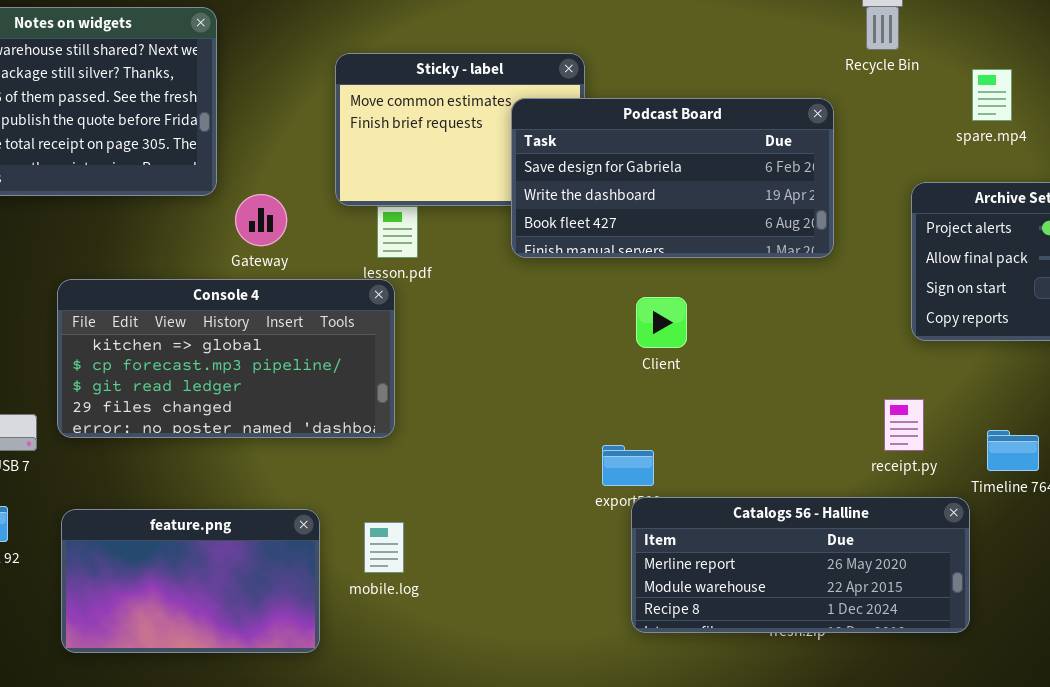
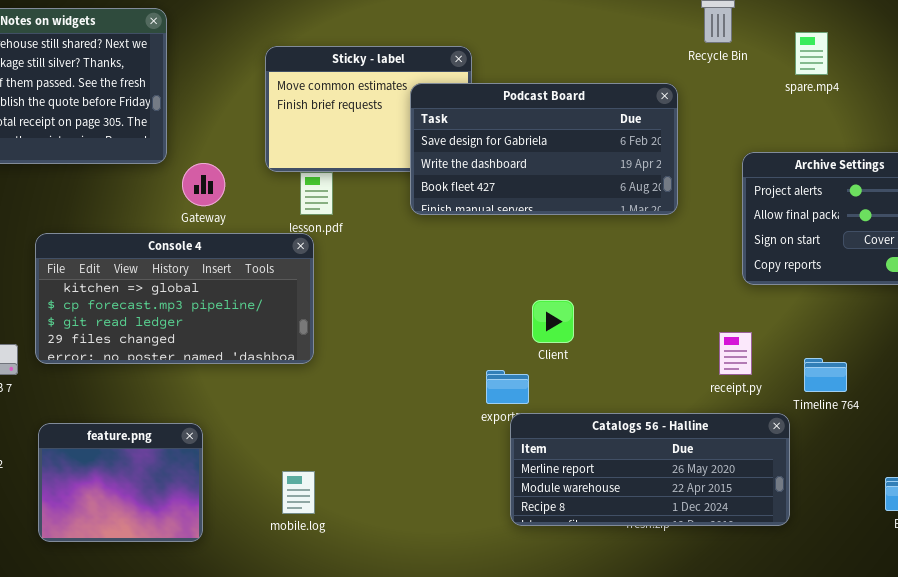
spare.mp4: [972,69,1012,121] -> [795,32,828,75], moved
Client: [636,297,687,348] -> [532,300,574,343], moved
feature.png: [61,509,320,653] -> [38,423,203,542], resized
mobile.log: [364,522,404,573] -> [282,471,315,514], moved

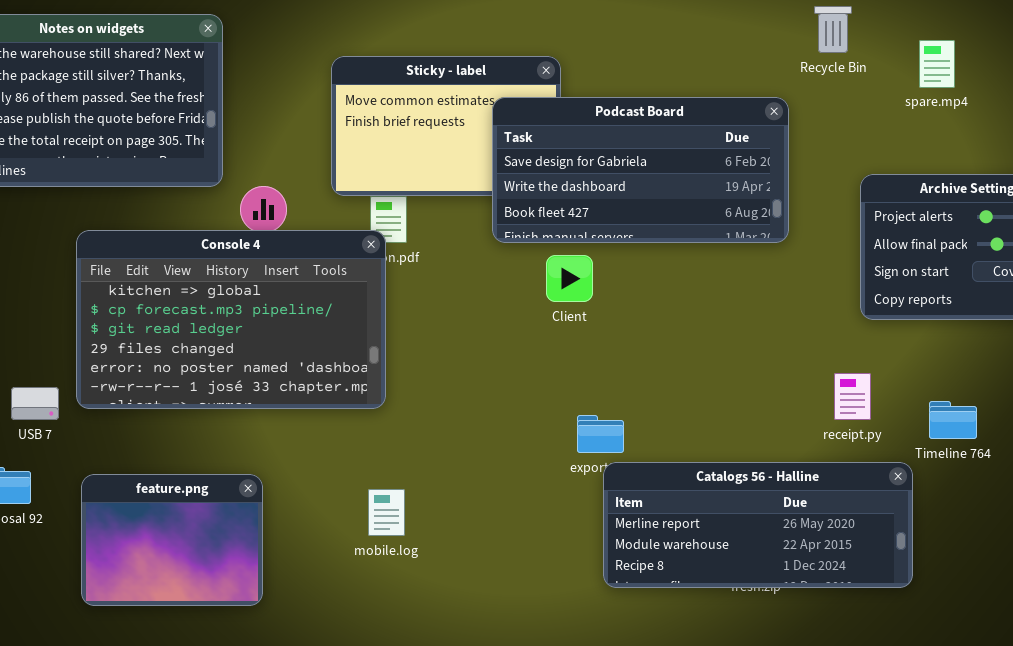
Console 4: [35,233,314,364] -> [76,230,386,409], resized
Client: [532,300,574,343] -> [546,255,593,302], moved
mobile.log: [282,471,315,514] -> [368,489,405,536], moved

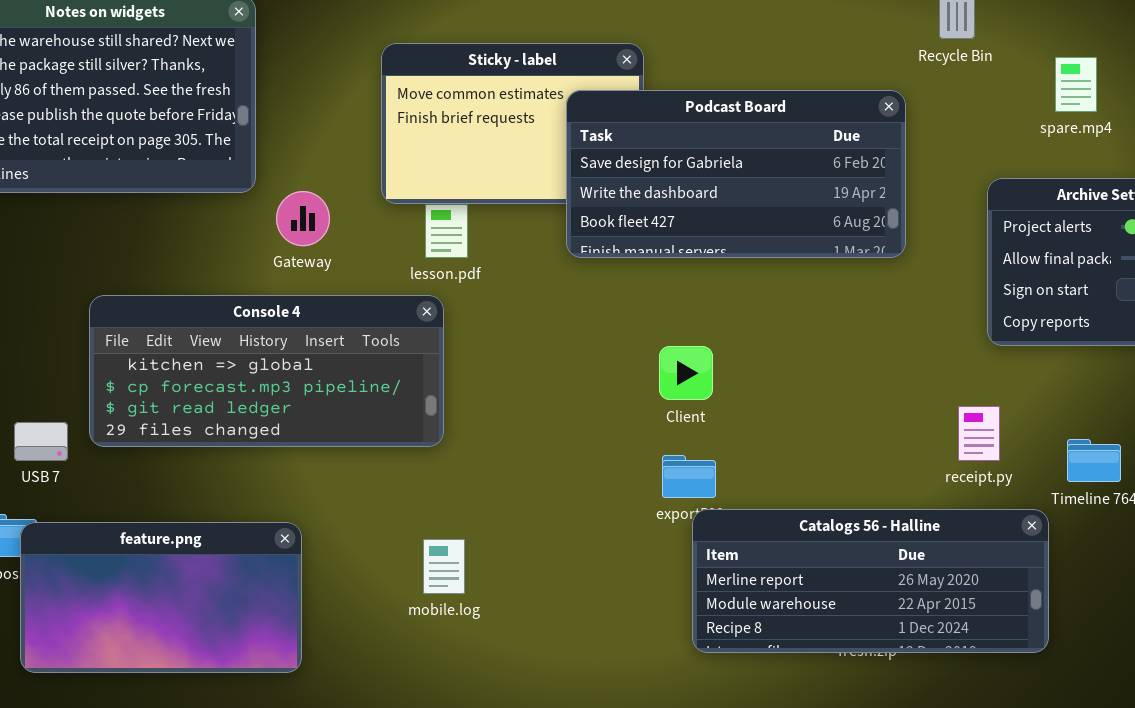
spare.mp4: [919,40,955,88] -> [1055,57,1097,112], moved
Console 4: [76,230,386,409] -> [89,295,444,447], resized
Client: [546,255,593,302] -> [659,346,713,400], moved
feature.png: [81,474,263,606] -> [20,522,302,673], resized

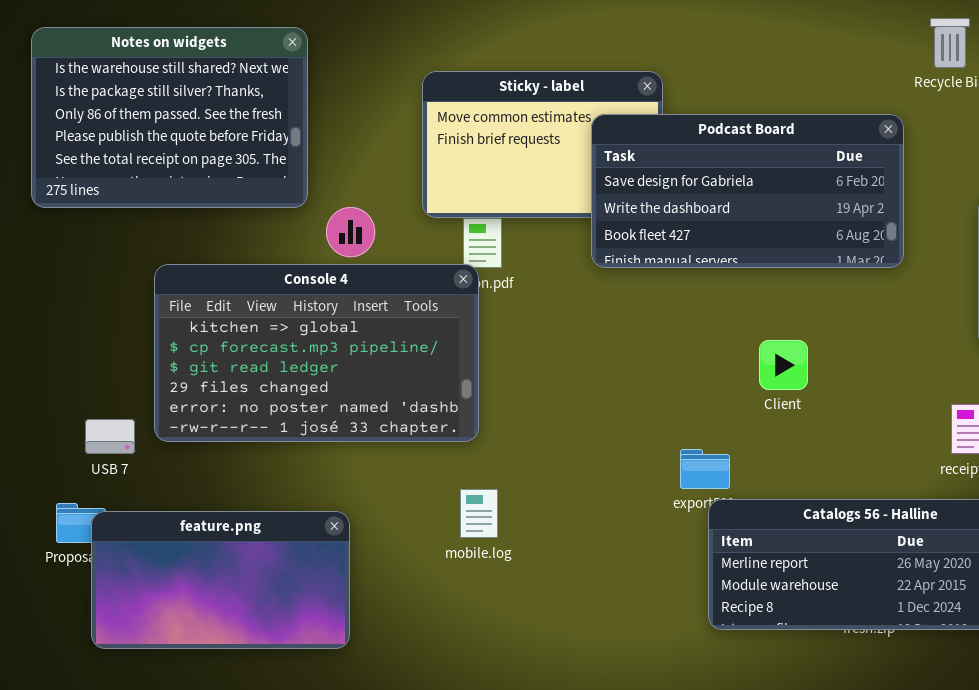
Console 4: [89,295,444,447] -> [154,264,479,442], resized
Client: [659,346,713,400] -> [759,340,808,390], moved
mobile.log: [423,539,465,594] -> [460,489,498,538], moved

